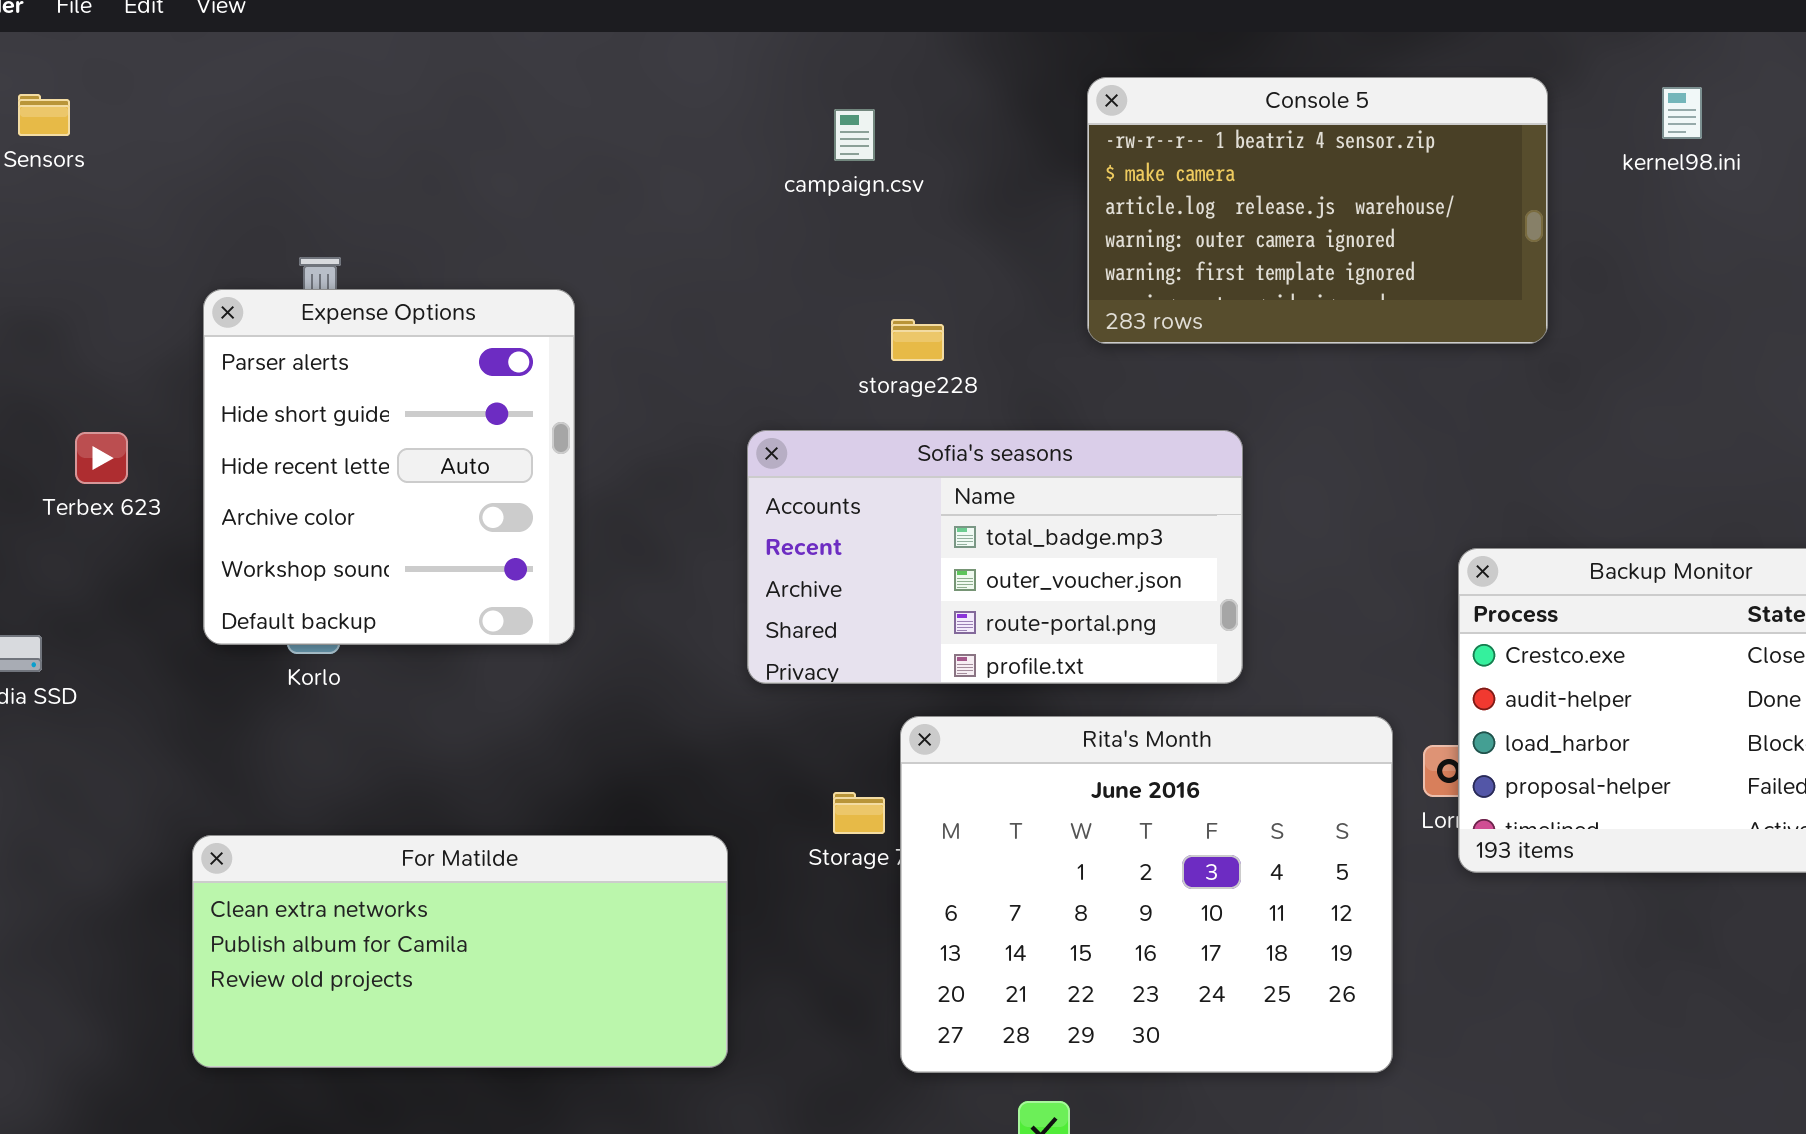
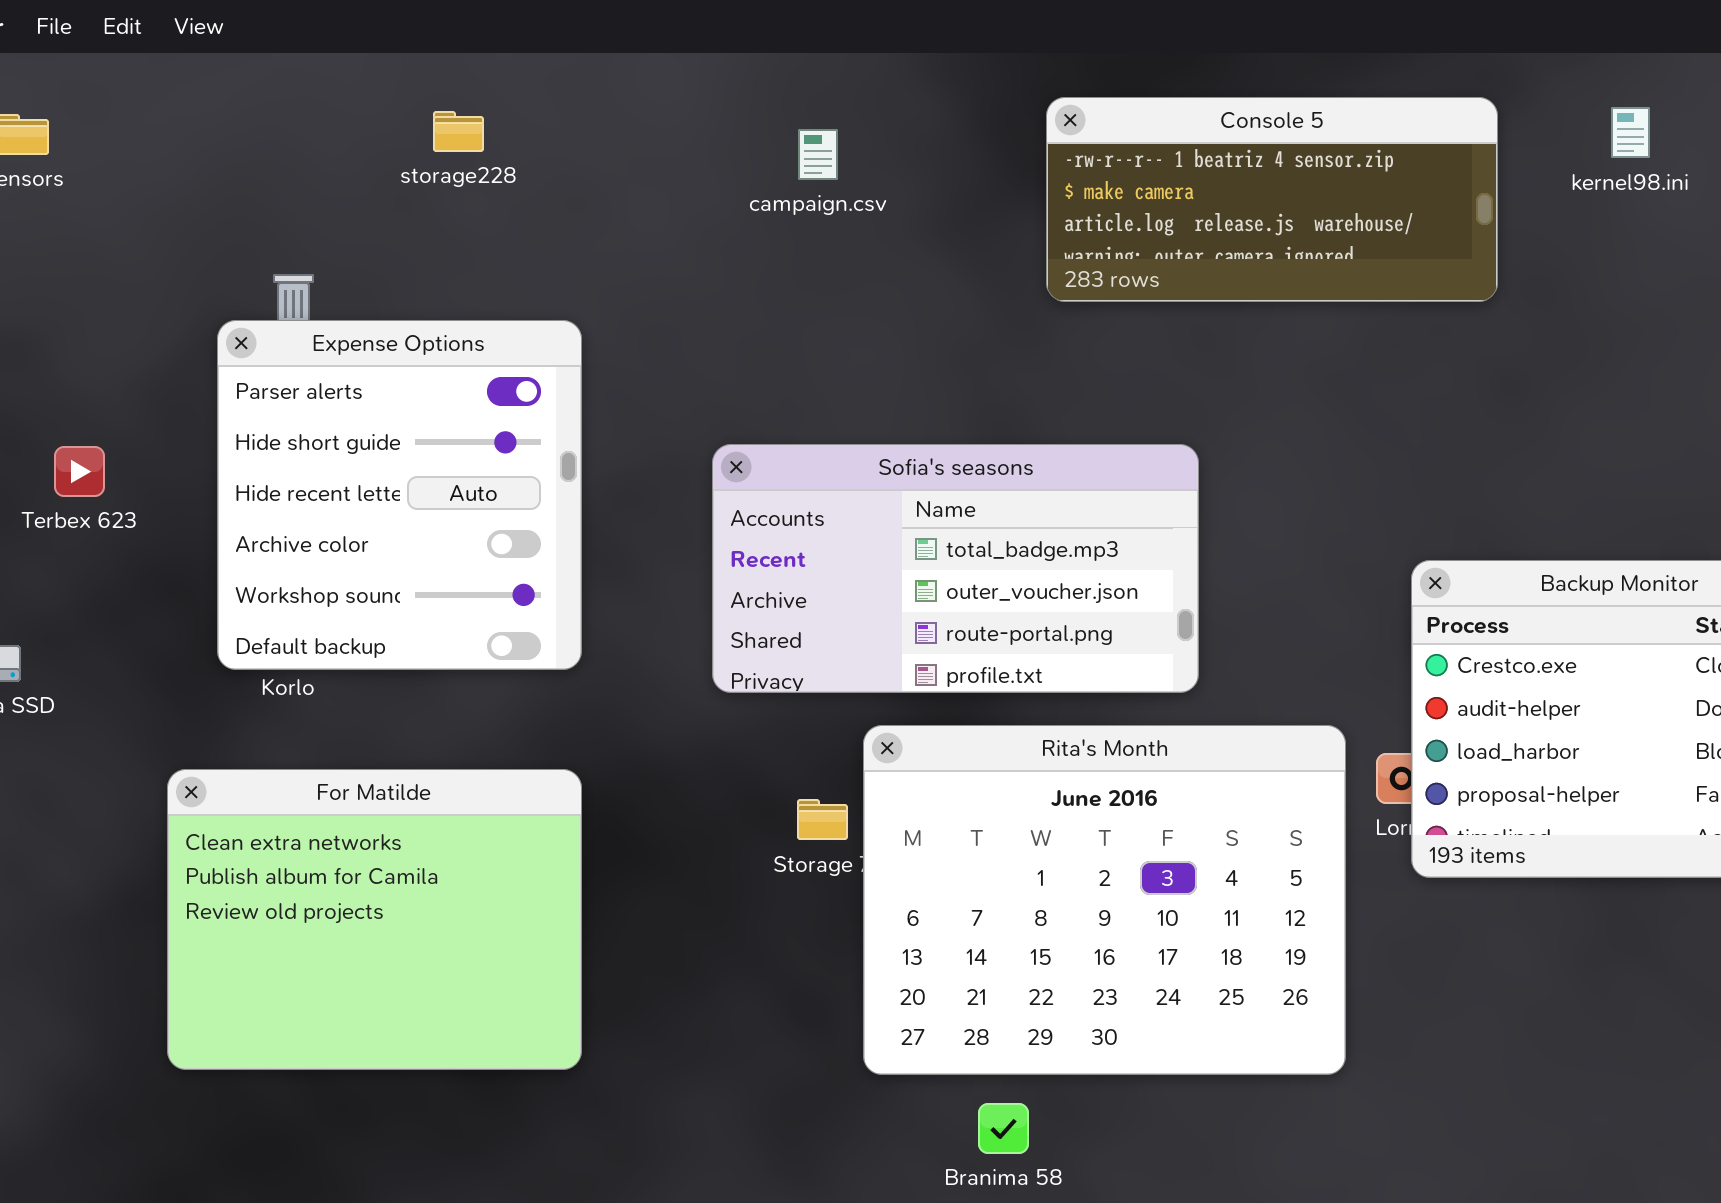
Console 5: [1087,77,1548,344] -> [1046,97,1498,302], resized
Expense Options: [203,289,575,645] -> [217,320,582,670], moved
storage228: [891,319,944,361] -> [433,111,484,152], moved
For Matilde: [192,835,728,1068] -> [167,769,582,1070], resized

